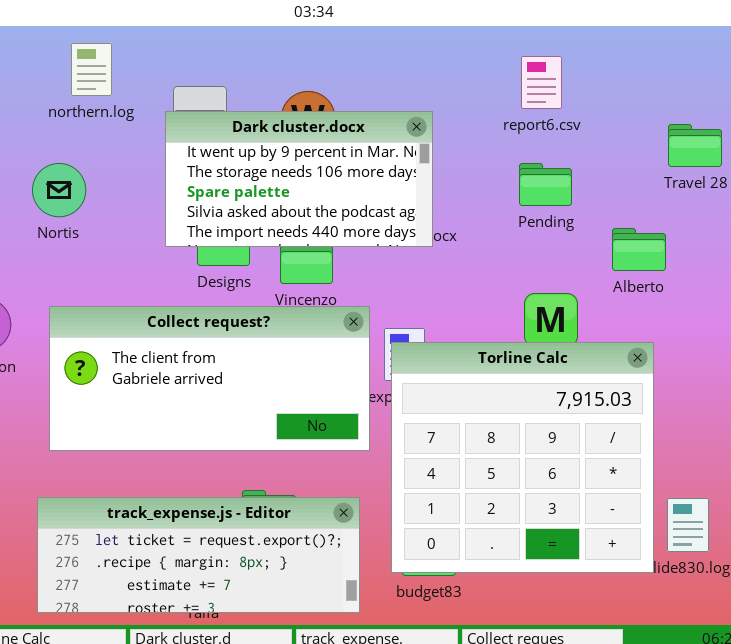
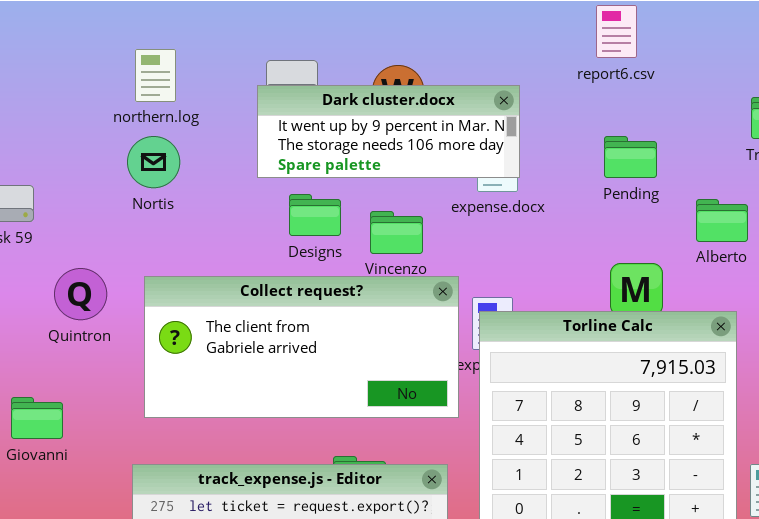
northern.log: [71,43,112,96] -> [135,49,176,102], moved
report6.csv: [521,56,562,109] -> [596,5,637,58], moved
Dark cluster.docx: [165,111,433,247] -> [257,85,520,178], resized

